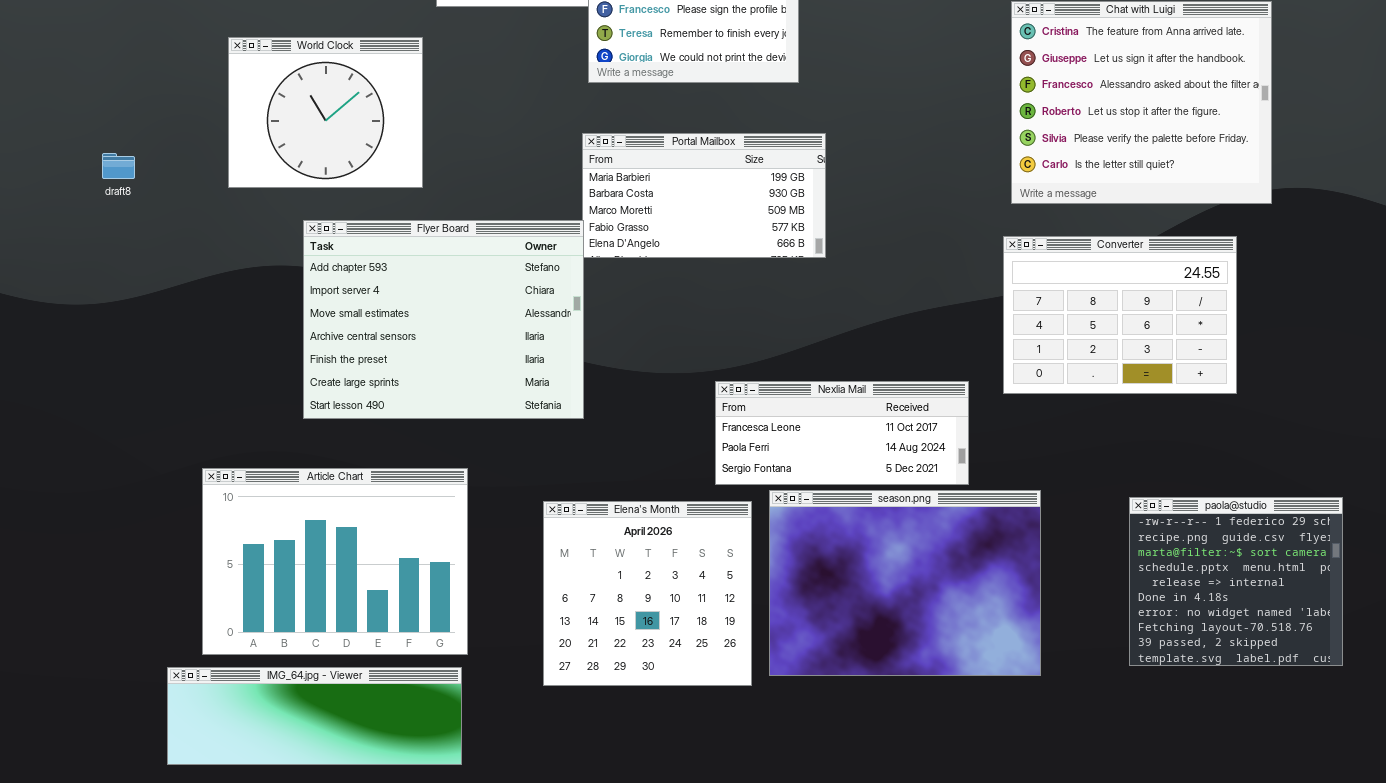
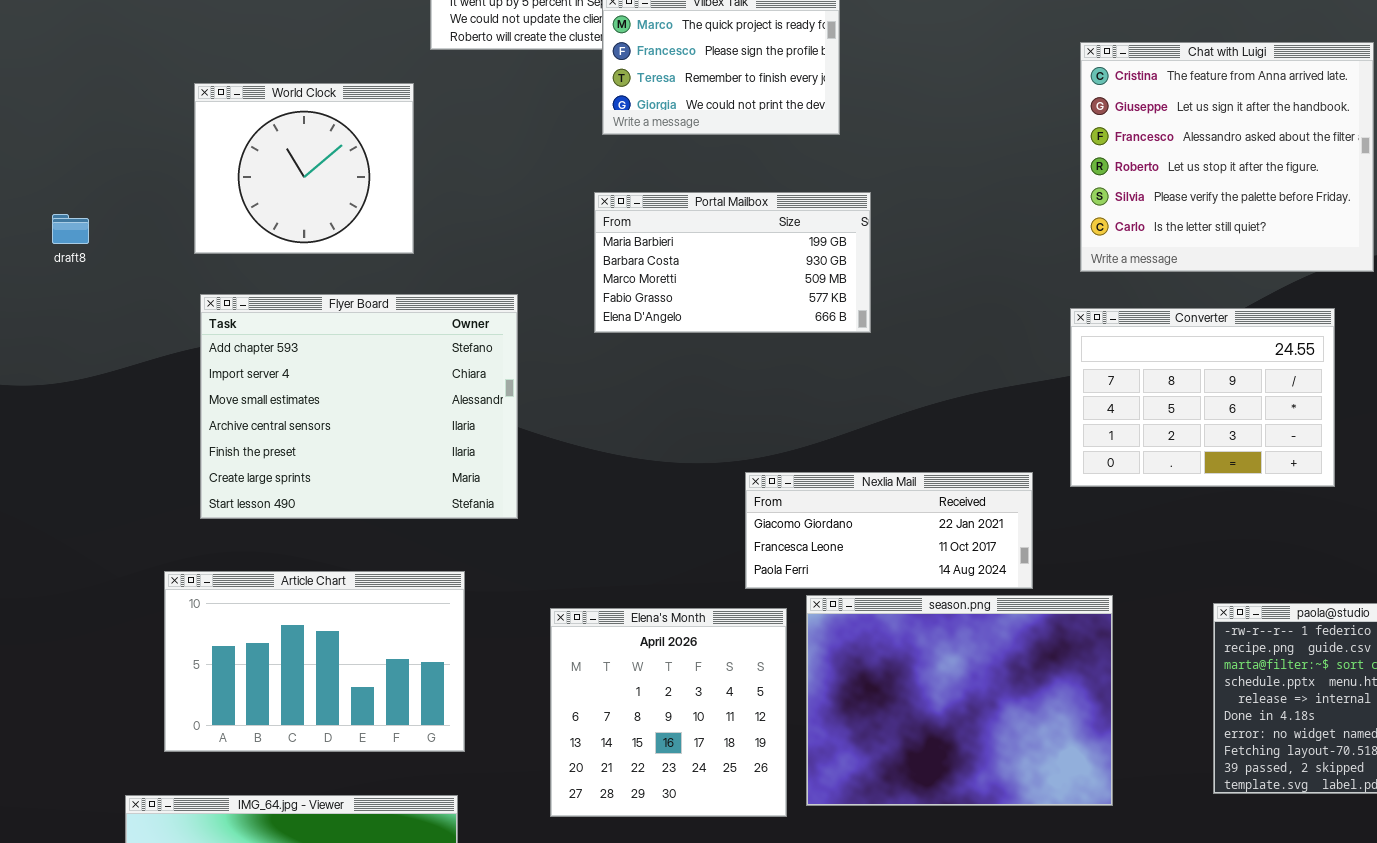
Flyer Board: [303,220,584,419] -> [200,294,518,519], moved
Nexlia Mail: [715,381,969,485] -> [745,472,1033,589], scrolled up 1 row
Article Chart: [202,468,468,655] -> [164,571,465,752], resized

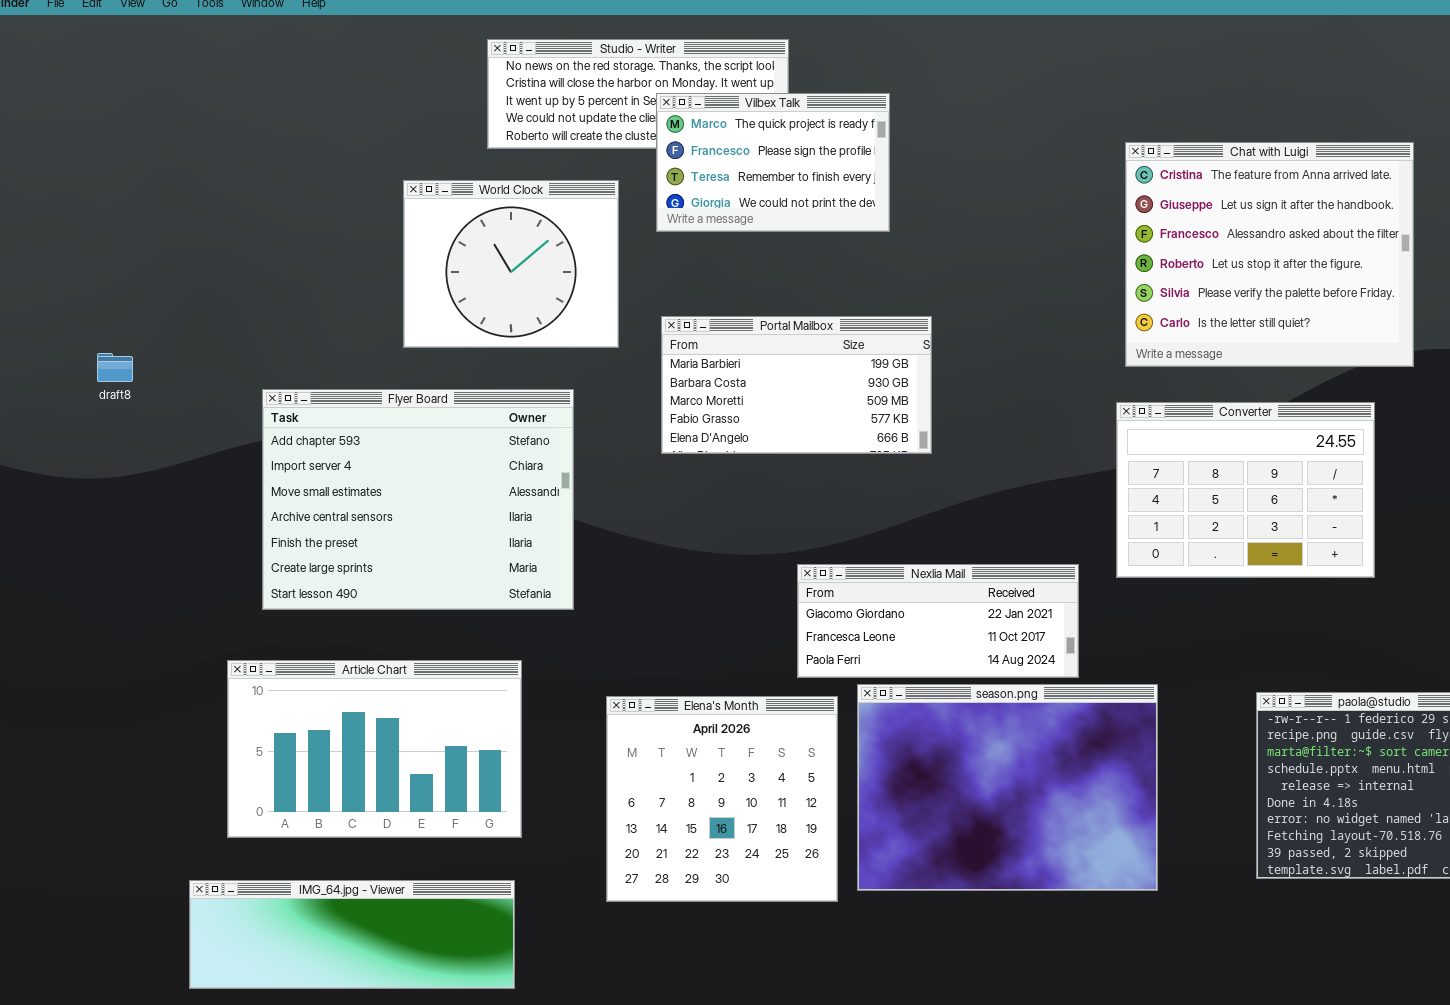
World Clock: [194,83,414,254] -> [403,180,619,348], moved
Portal Mailbox: [594,192,871,333] -> [661,316,932,454], moved
draft8: [52,214,89,244] -> [97,353,133,382], moved

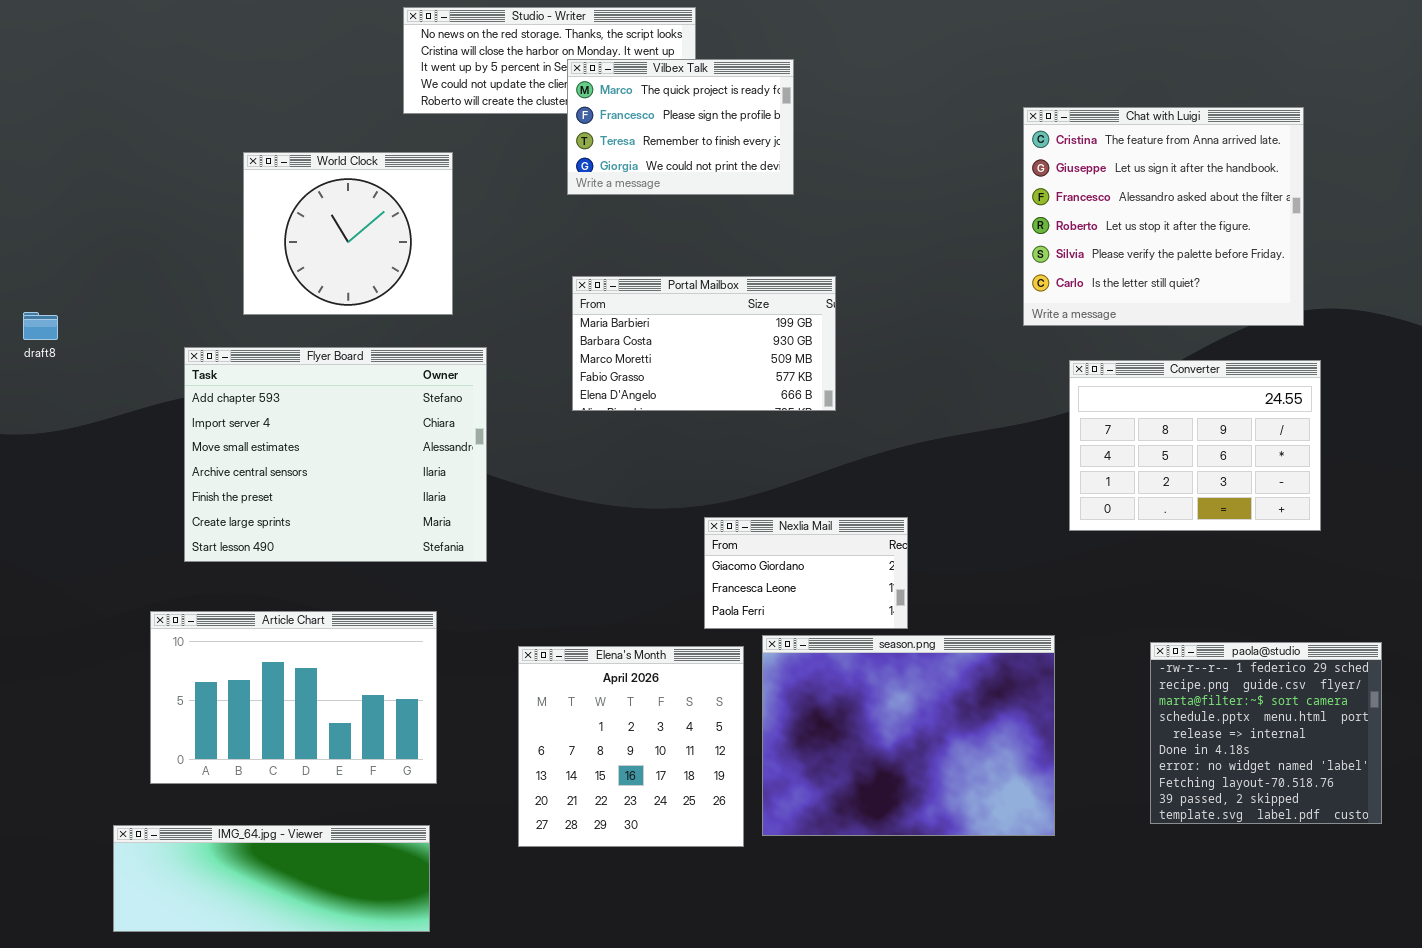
World Clock: [403,180,619,348] -> [243,152,453,315], moved
Converter: [1116,402,1375,578] -> [1069,360,1321,531], moved
Nexlia Mail: [797,564,1079,678] -> [704,517,908,629], resized

